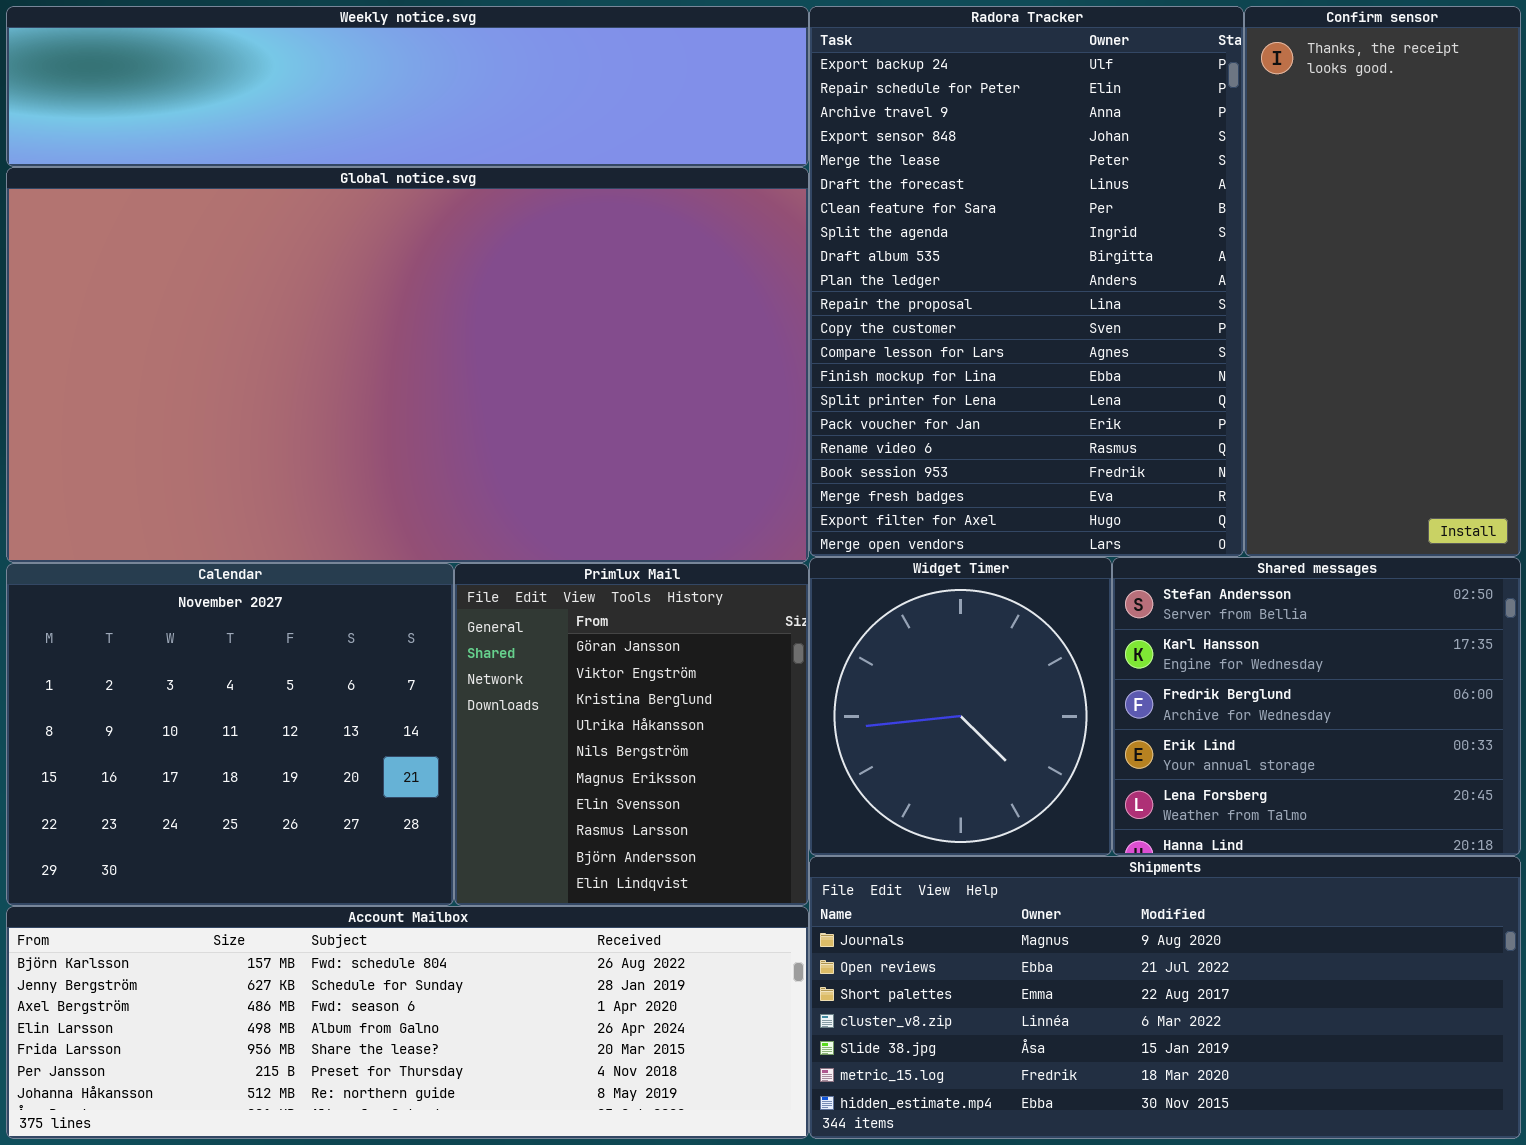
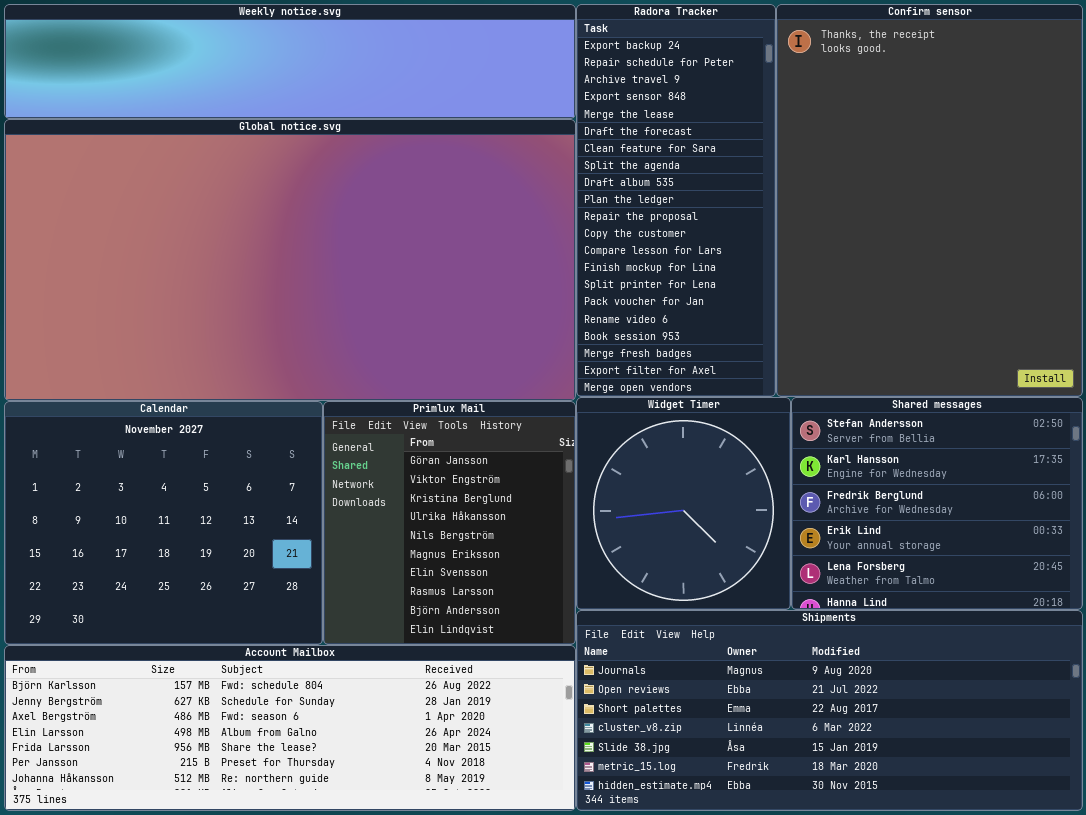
Radora Tracker: [809,6,1244,557] -> [576,4,776,397], resized
Confirm sensor: [1244,6,1521,557] -> [776,4,1083,397], resized

